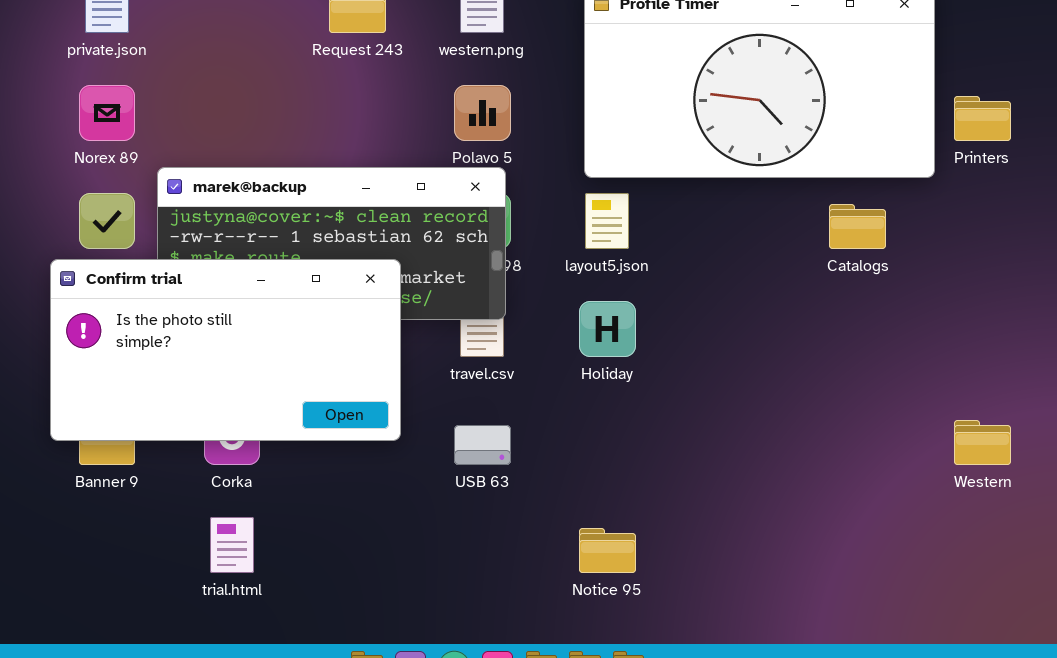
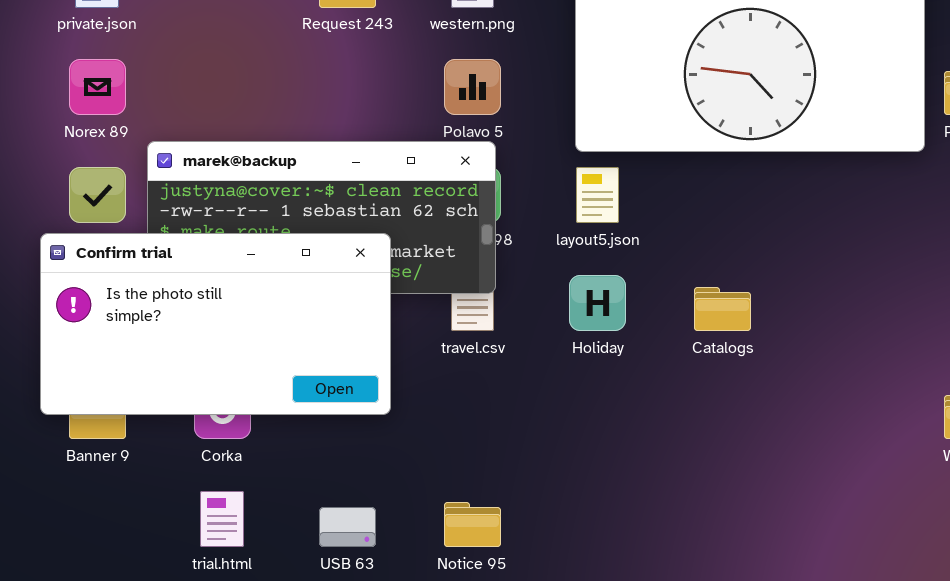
Catalogs: [829,204,886,249] -> [694,287,751,331], moved
USB 63: [454,425,511,465] -> [319,507,376,547], moved
Notice 95: [579,528,636,573] -> [444,502,501,547], moved

